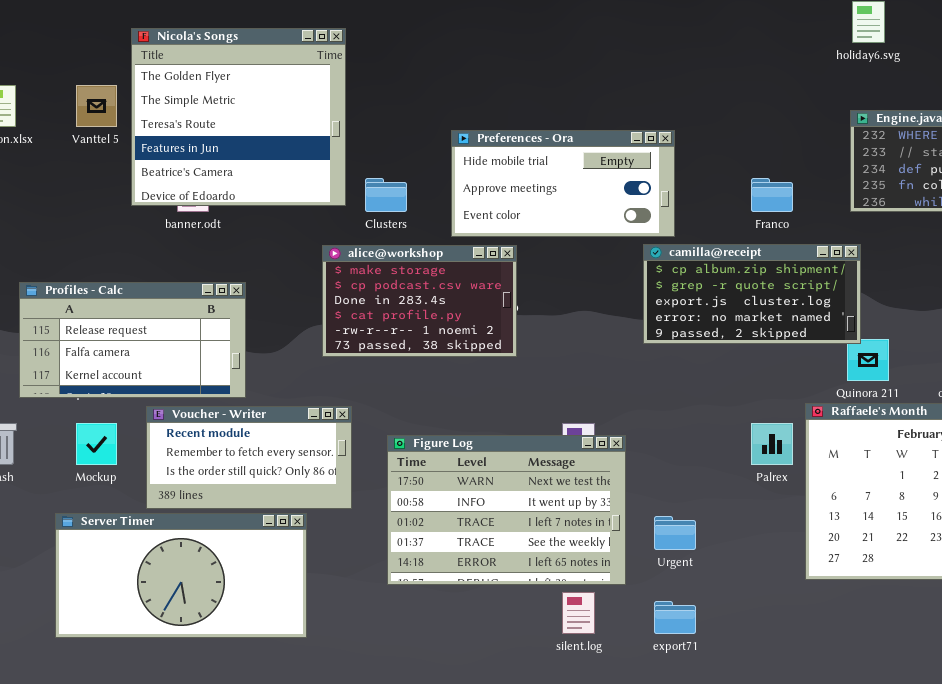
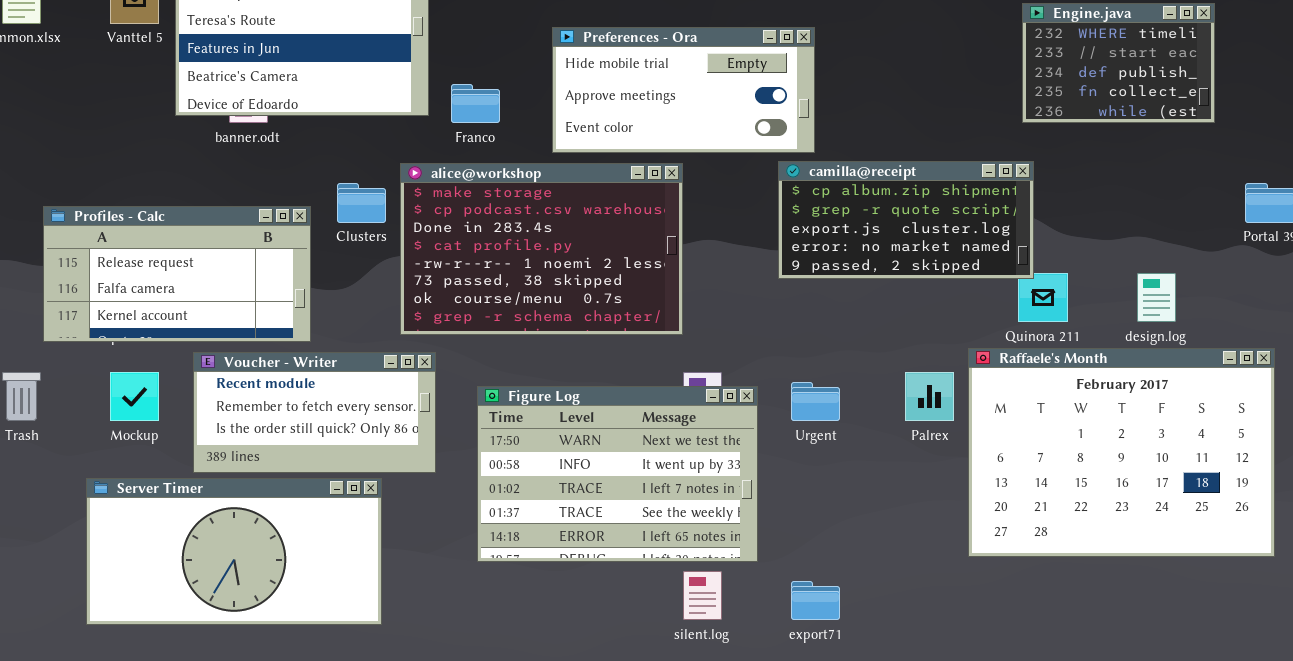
Clusters: [365,178,407,212] -> [337,183,386,223], moved
Franco: [751,178,793,212] -> [451,84,500,123], moved
alice@workshop: [322,245,517,357] -> [400,163,683,335], resized
Urgent: [654,516,696,550] -> [791,382,840,421], moved

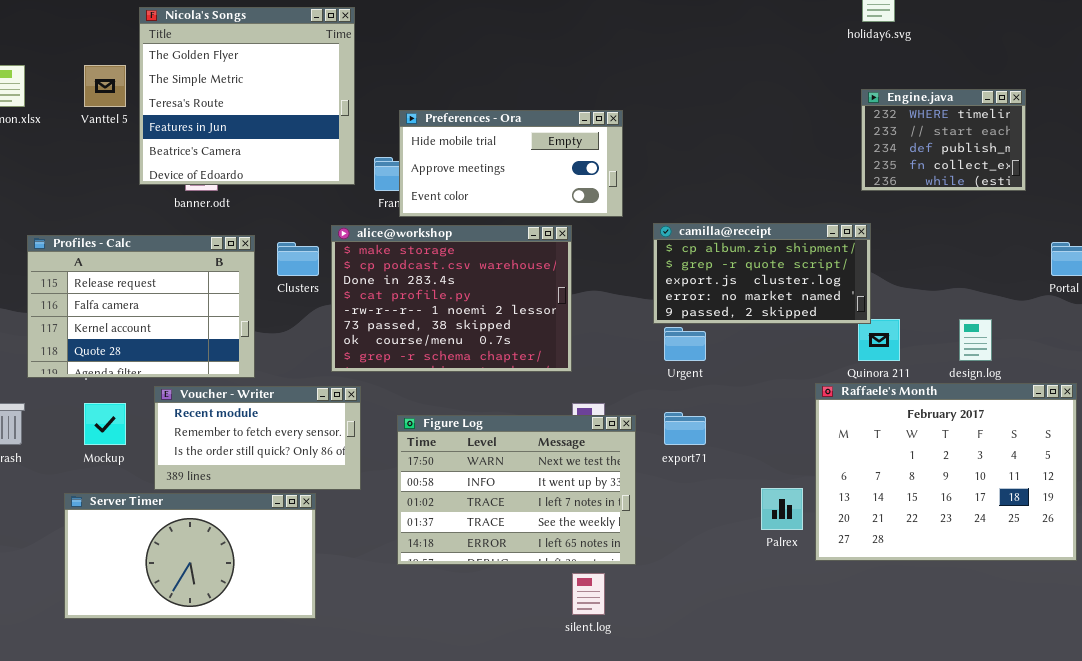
Preferences - Ora: [552,27,815,153] -> [399,110,623,217], moved
Profiles - Calc: [43,206,311,342] -> [27,235,255,378], resized
Palrex: [905,372,954,421] -> [761,488,803,530], moved
Urgent: [791,382,840,421] -> [664,327,706,361], moved
export71: [791,581,840,620] -> [664,412,706,445], moved

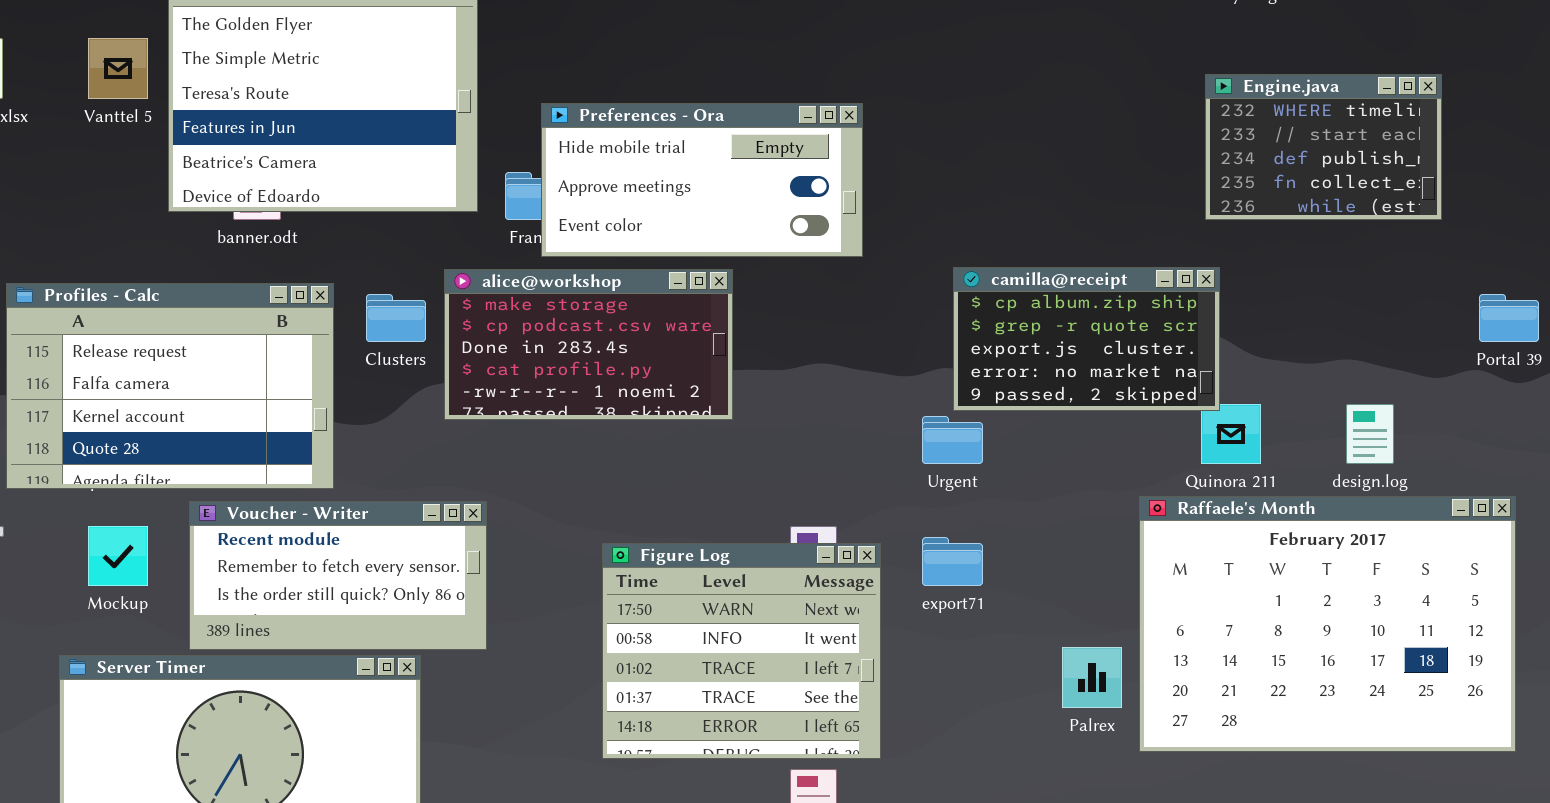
camilla@receipt: [653,223,871,324] -> [953,267,1220,411], resized
alice@workshop: [331,225,572,372] -> [444,269,733,420], resized
Figure Log: [397,415,636,565] -> [602,543,881,759], resized

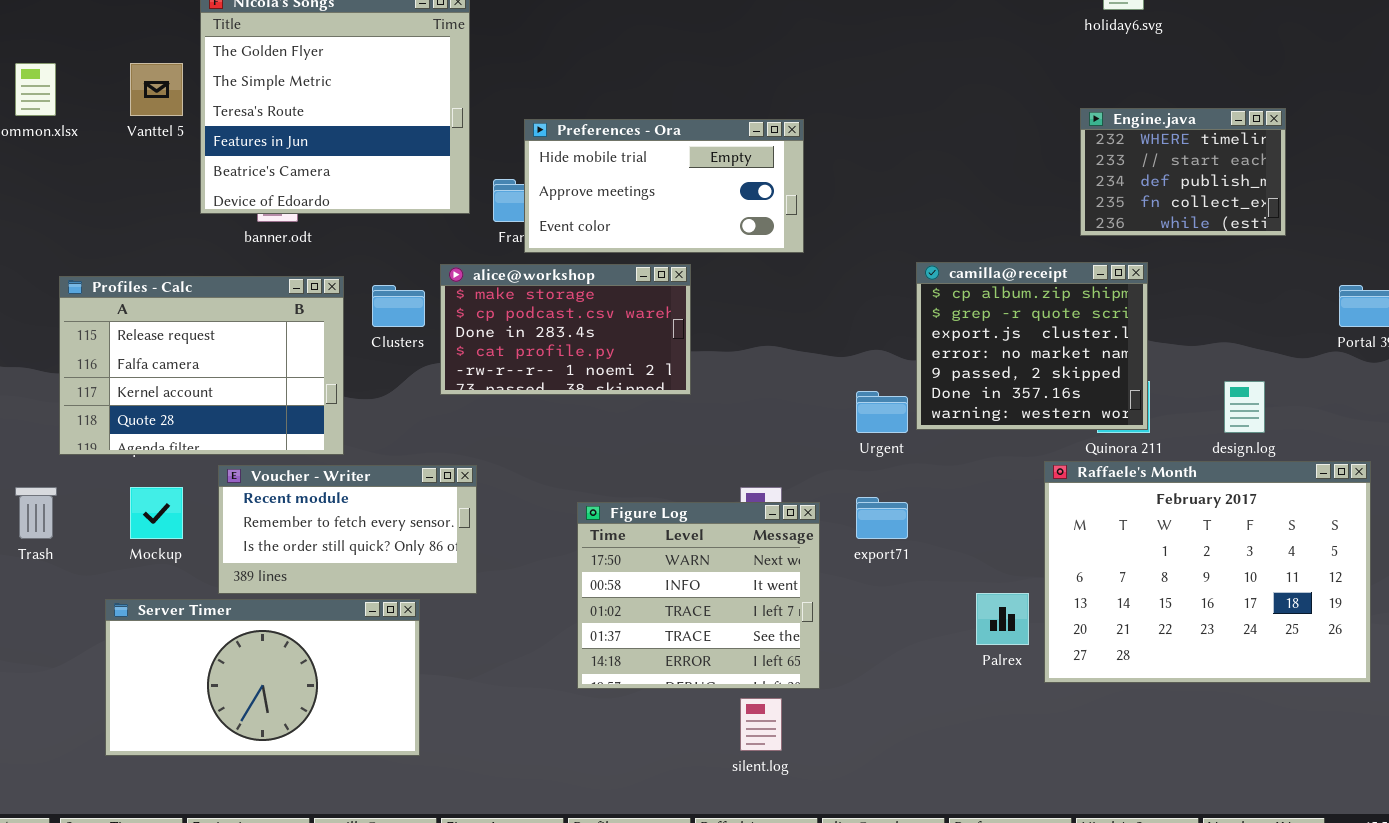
Engine.java: [1205,74,1442,220] -> [1080,108,1286,236], moved
camilla@receipt: [953,267,1220,411] -> [916,262,1148,430], moved, resized

